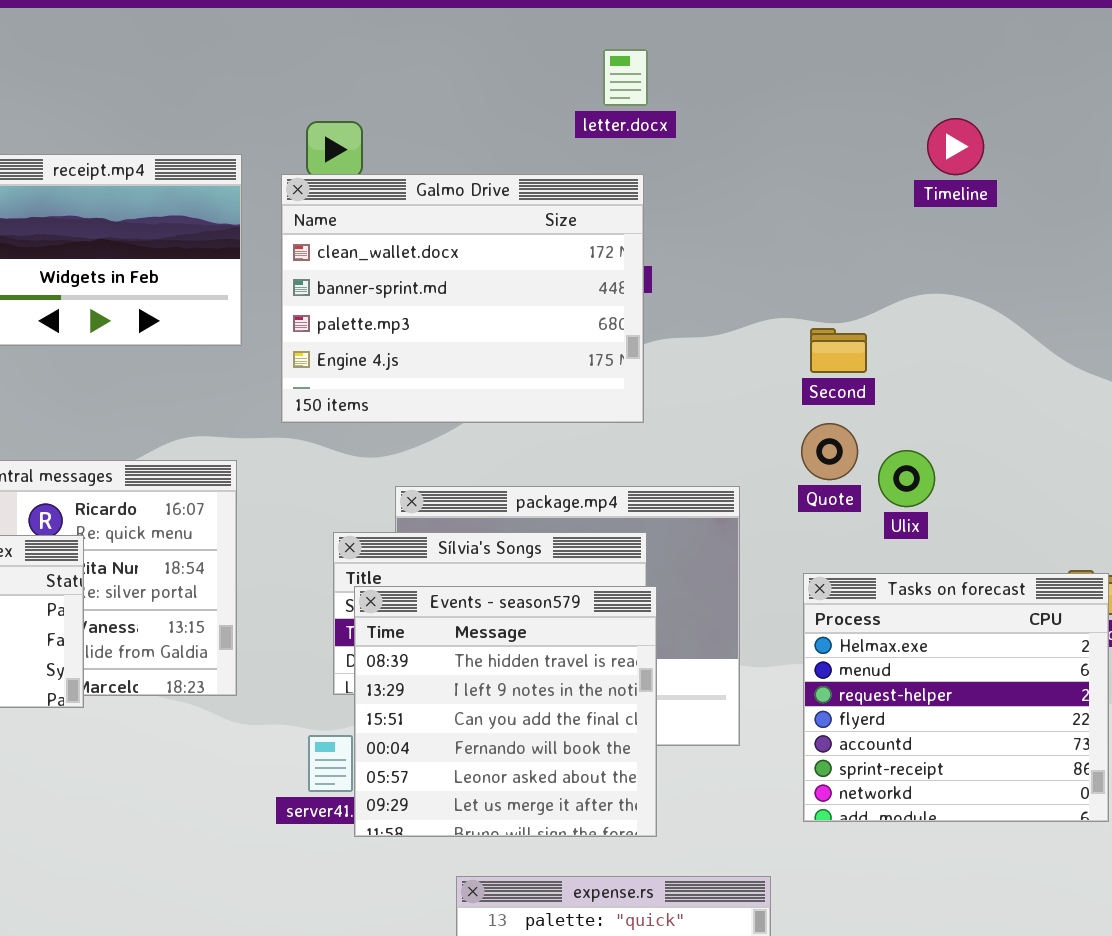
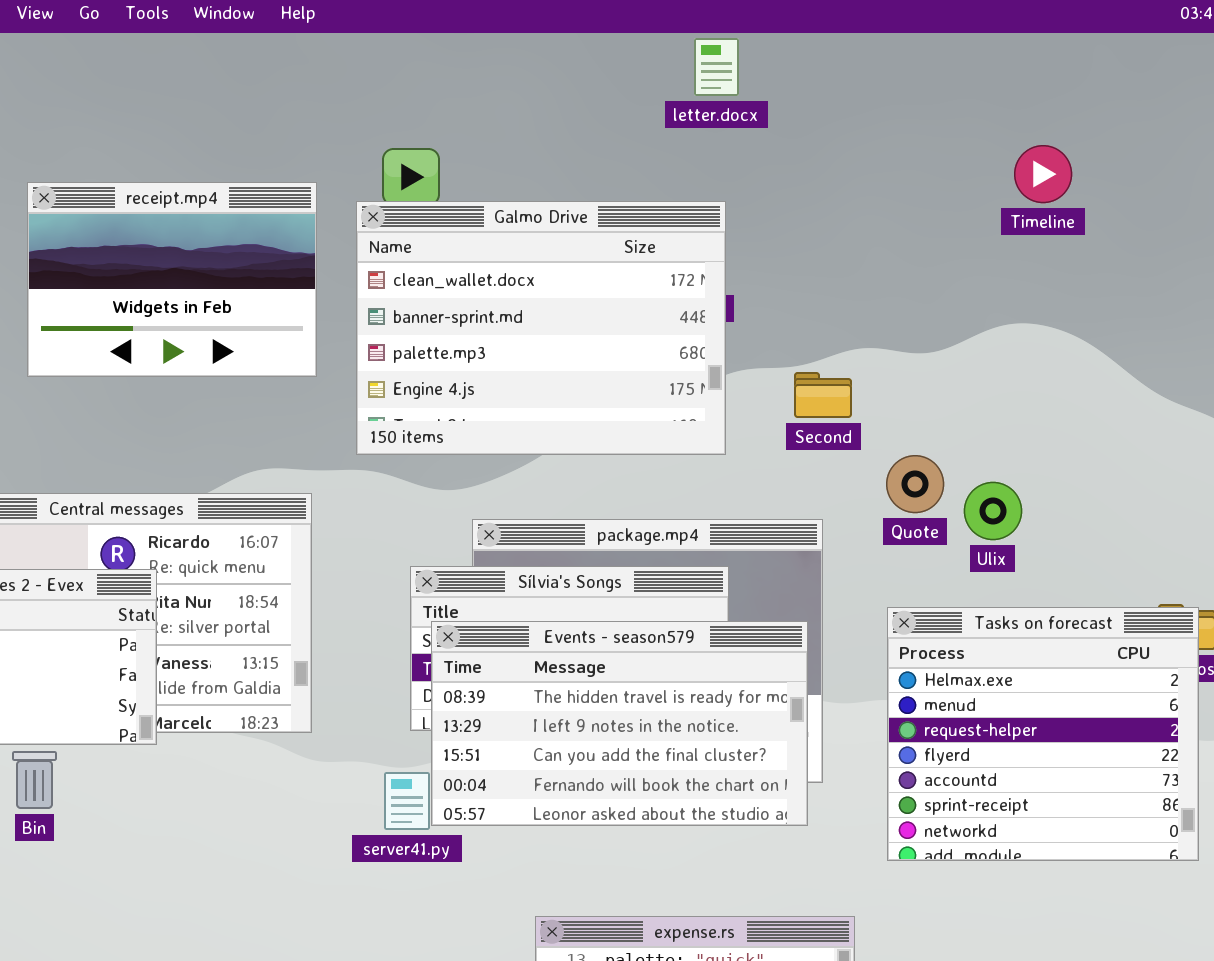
letter.docx: [603,49,648,106] -> [694,38,739,96], moved
Second: [810,328,867,373] -> [794,372,852,418], moved
Events - season579: [354,586,657,837] -> [431,621,808,826], resized

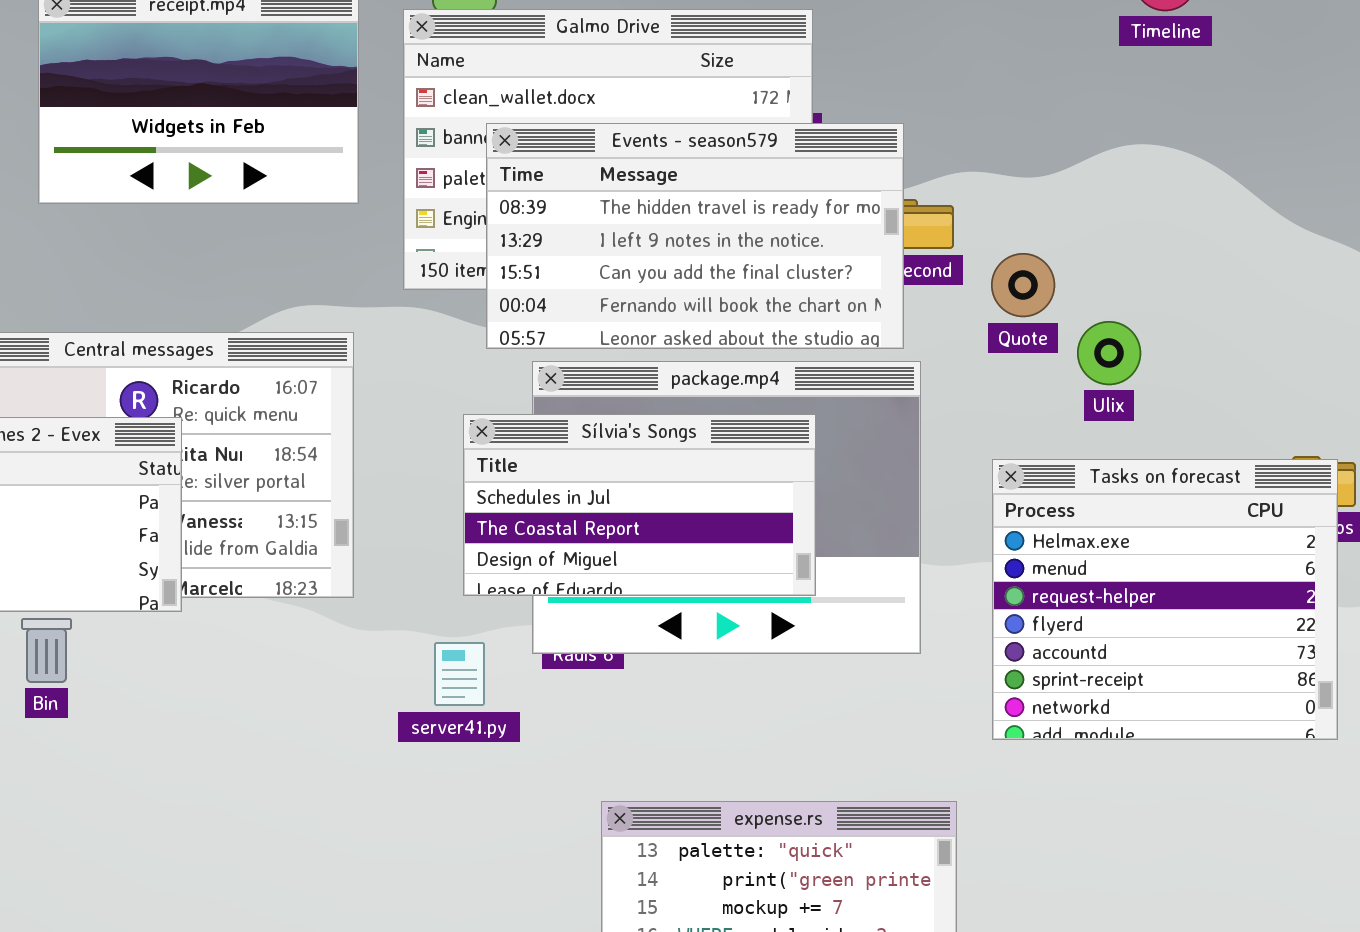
Quote: [886,455,944,513] -> [991,253,1055,317], moved
Events - season579: [431,621,808,826] -> [486,123,904,349], moved

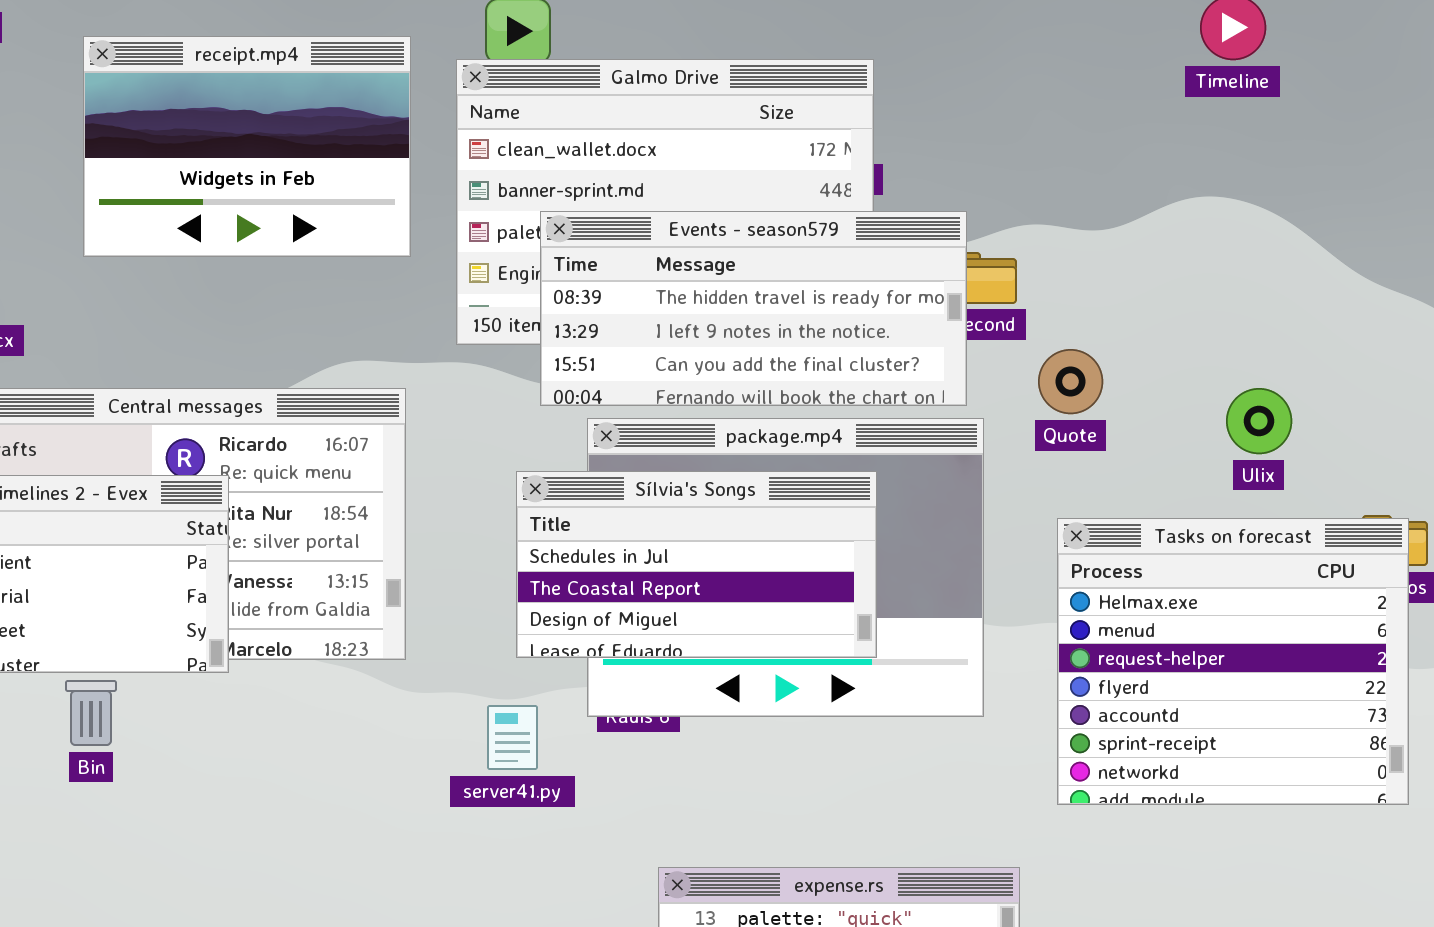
Events - season579: [486,123,904,349] -> [540,211,967,406], resized
Quote: [991,253,1055,317] -> [1038,349,1103,414], moved
Ulix: [1077,321,1141,385] -> [1226,388,1292,454], moved

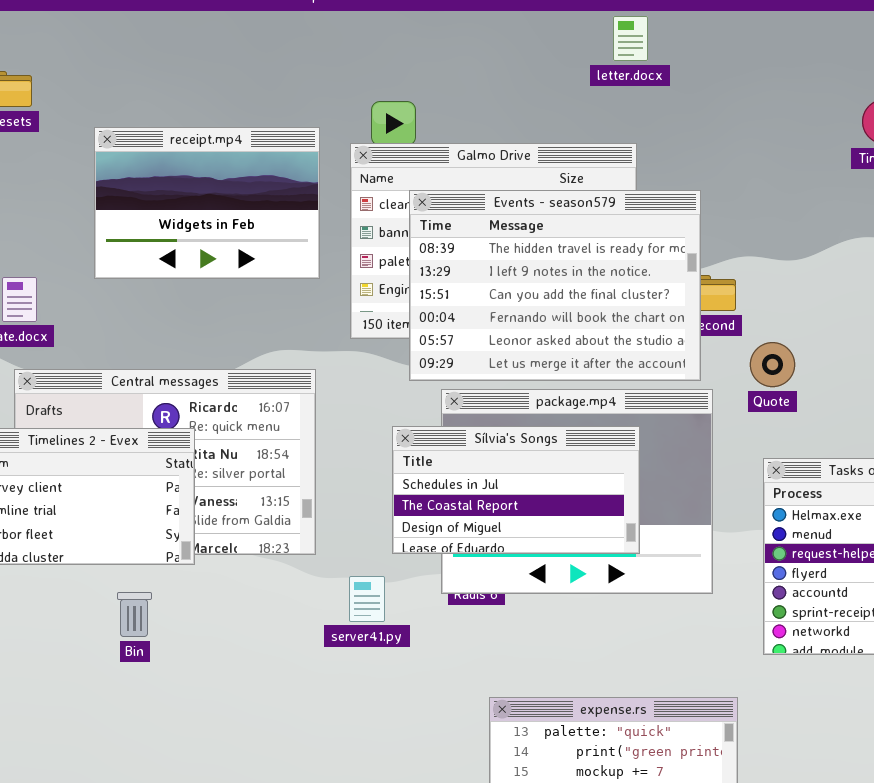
Events - season579: [540,211,967,406] -> [409,190,701,381], resized
Bin: [65,680,117,746] -> [117,592,152,637], moved
server41.py: [487,705,538,770] -> [349,576,385,622], moved

